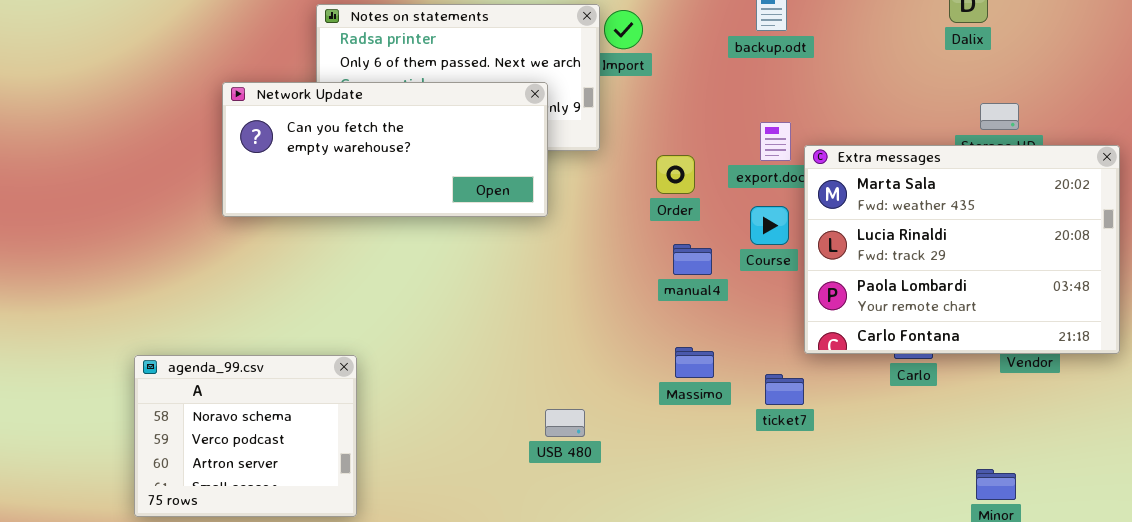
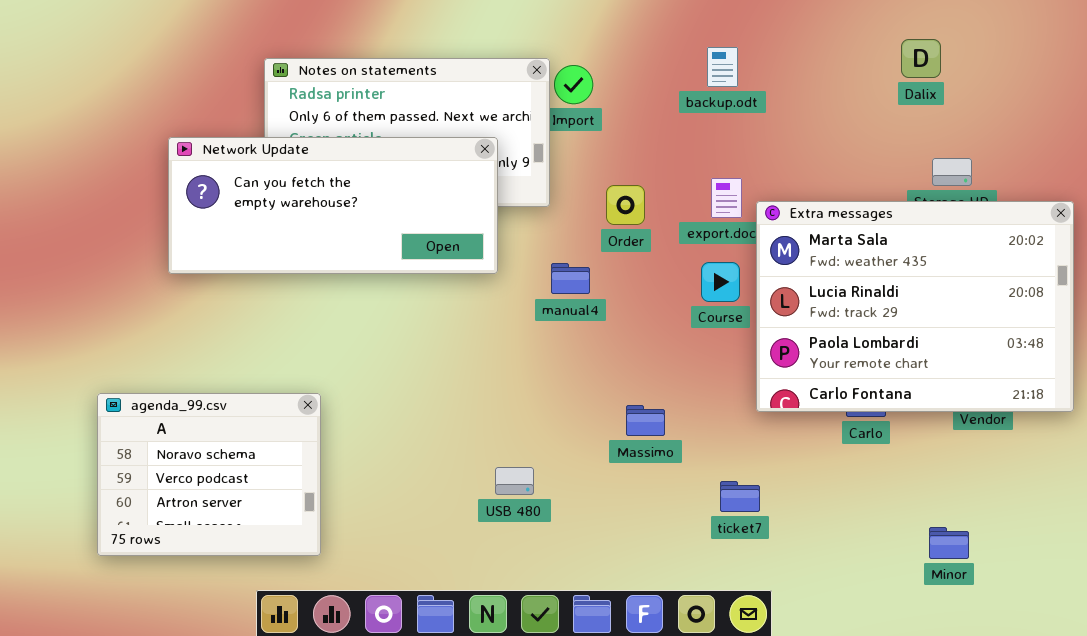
Order: [656,155,695,194] -> [606,185,645,225], moved
manual4: [673,244,712,275] -> [551,263,590,294], moved
agenda_99.csv: [134,355,357,517] -> [97,393,321,556], moved
ticket7: [765,374,804,405] -> [720,481,760,512], moved

